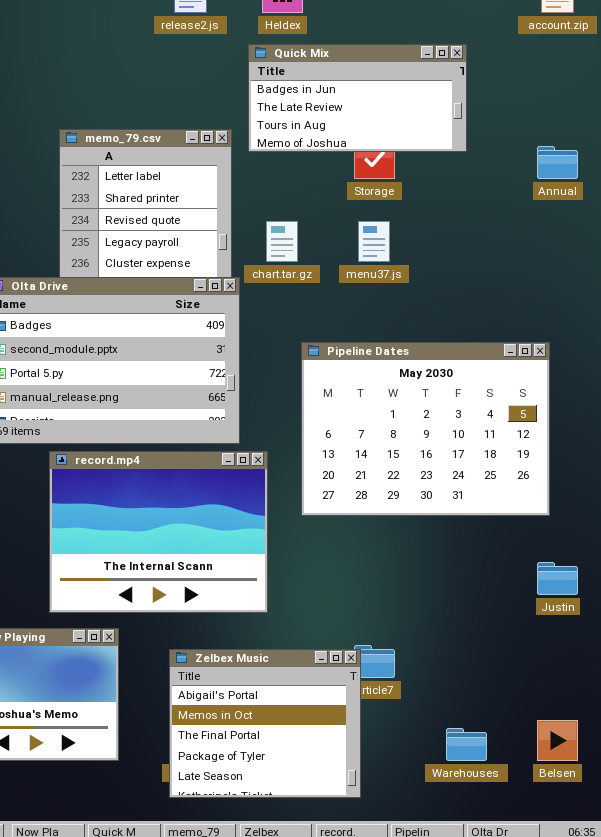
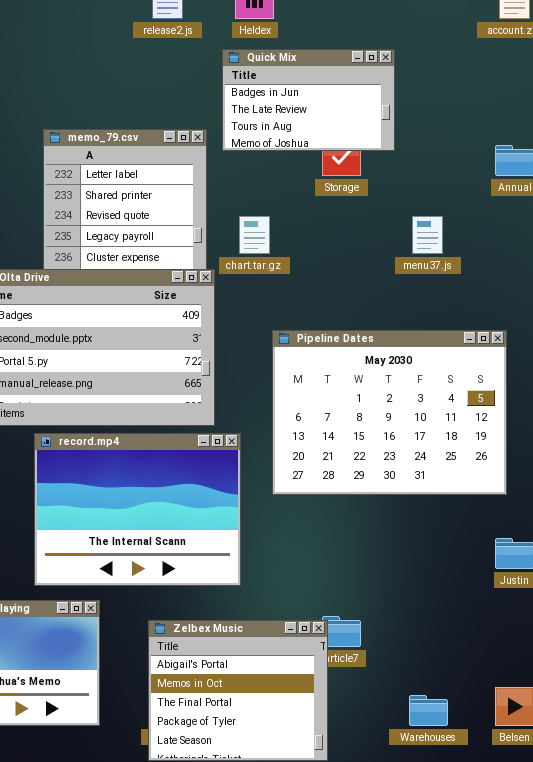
Quick Mix: [248,44,467,152] -> [222,49,395,151], resized
menu37.js: [358,221,390,262] -> [412,216,443,254], moved

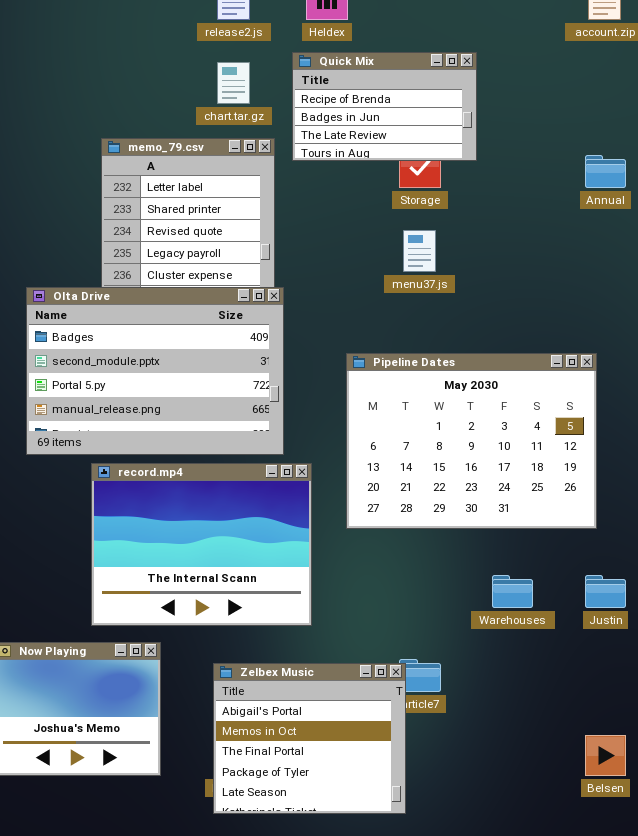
Quick Mix: [222,49,395,151] -> [292,52,477,161], scrolled up 1 row
chart.tar.gz: [239,216,270,254] -> [217,62,250,104], moved
menu37.js: [412,216,443,254] -> [403,230,436,272], moved
Warehouses: [409,695,448,726] -> [492,575,533,608], moved

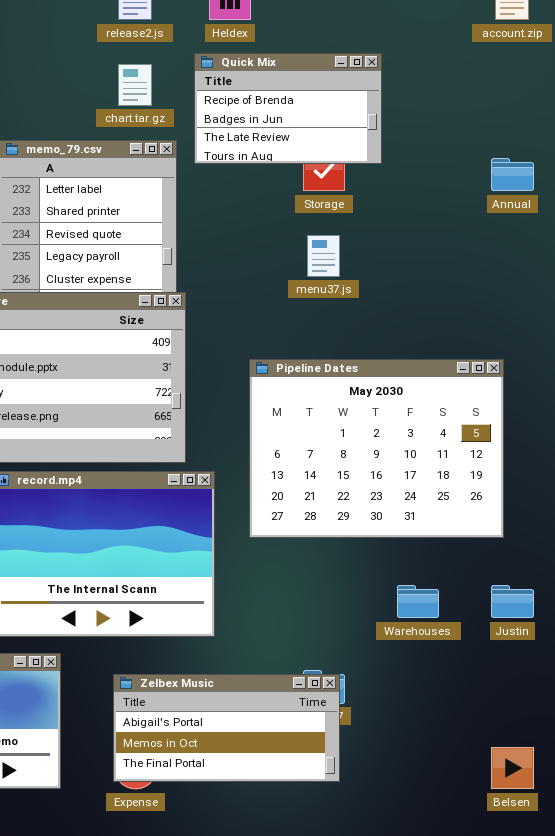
Zelbex Music: [213,663,406,814] -> [113,674,340,782], resized

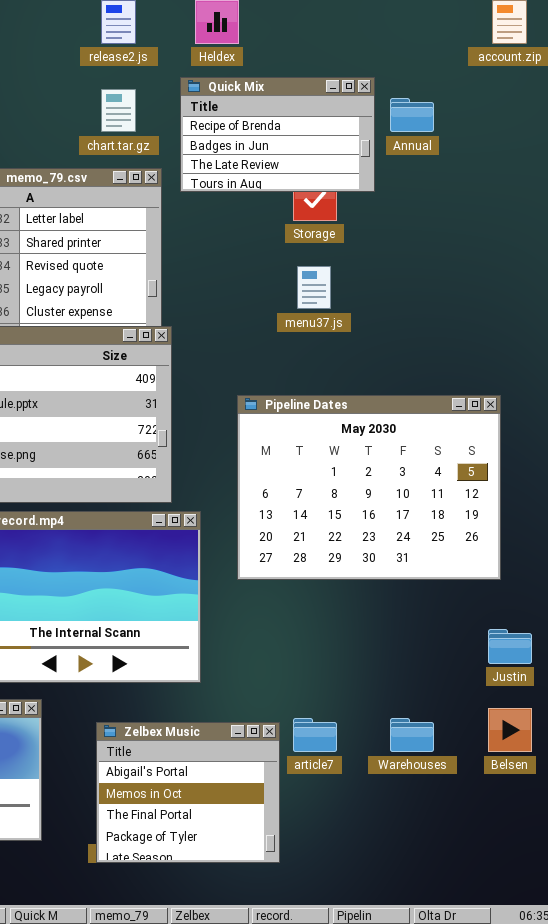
Annual: [491,158,534,191] -> [390,98,434,132], moved
Warehouses: [397,585,439,618] -> [390,718,434,752], moved
Zelbex Music: [113,674,340,782] -> [96,722,280,863], resized
Belsen: [491,747,534,789] -> [488,708,532,752], moved

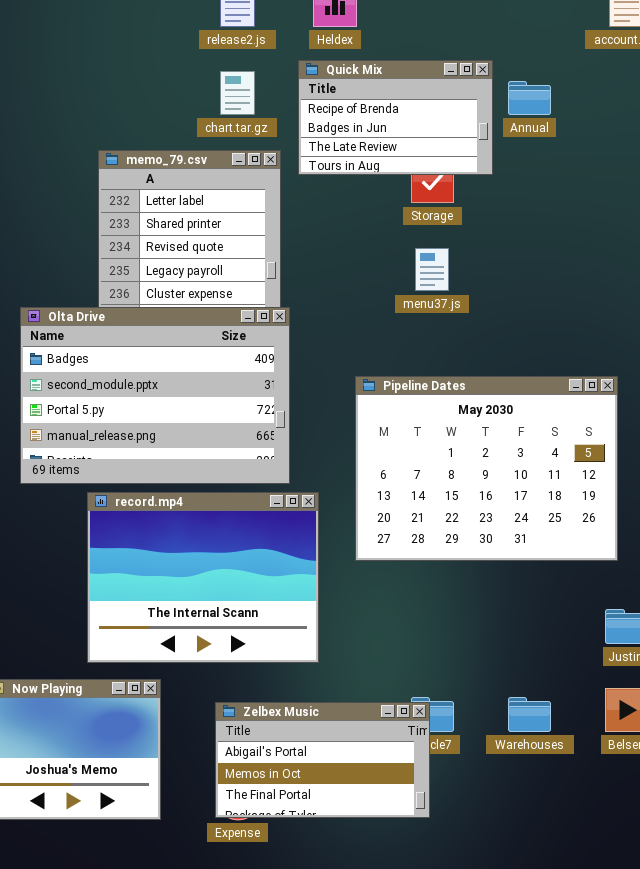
Zelbex Music: [96,722,280,863] -> [215,702,430,818], resized

